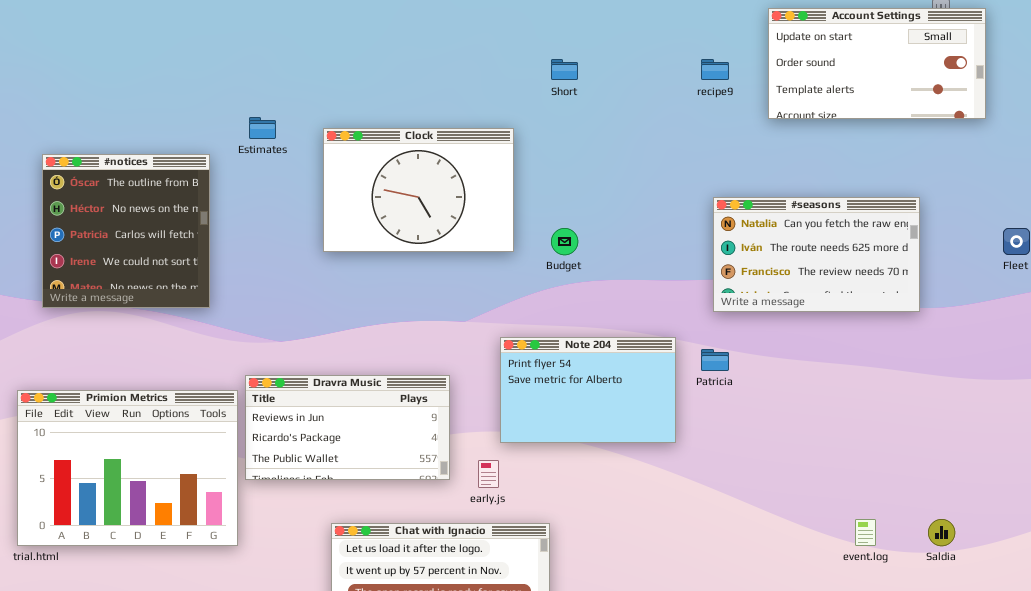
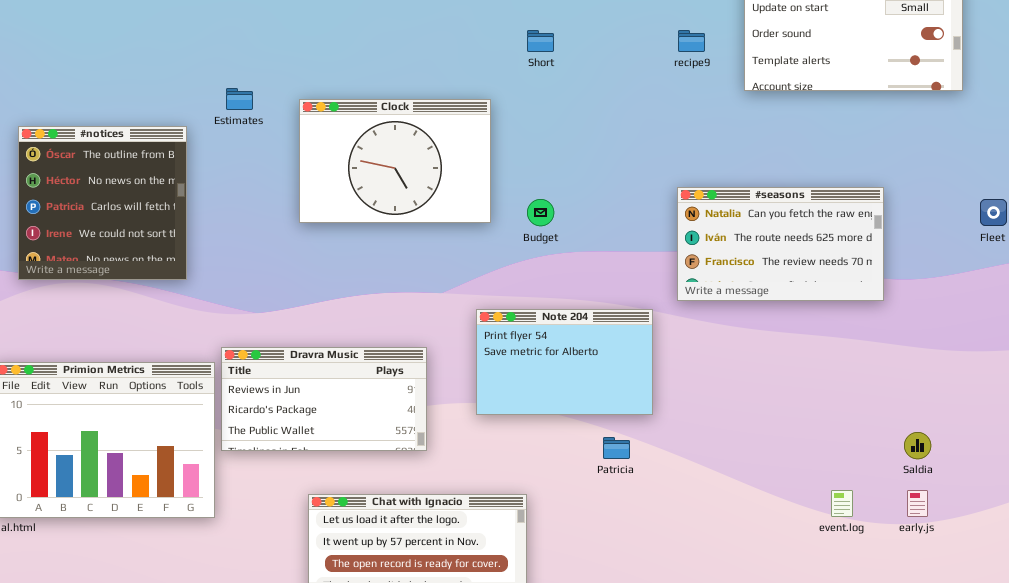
#seasons: [713,197,920,312] -> [677,187,884,301], moved
Patricia: [701,349,729,371] -> [603,437,630,459], moved
early.js: [478,460,499,488] -> [907,490,928,517], moved
Saldia: [928,519,955,546] -> [904,432,931,459], moved

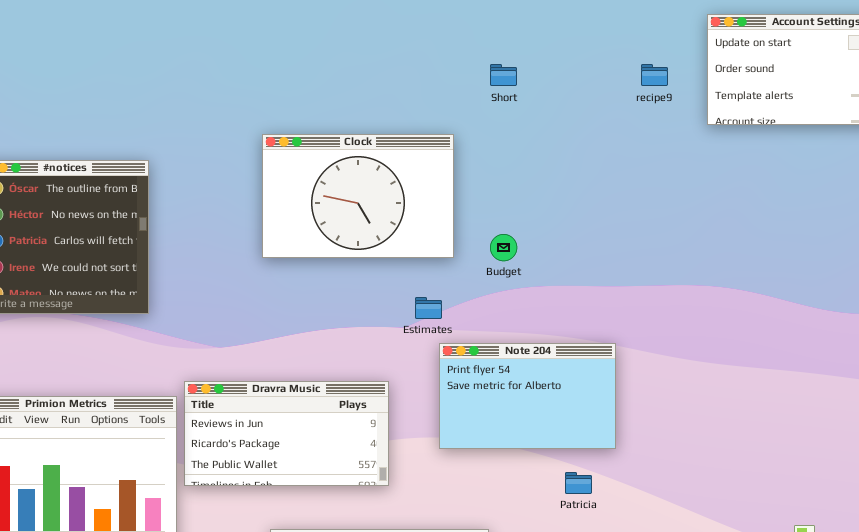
Estimates: [226,88,253,110] -> [415,297,442,319], moved
#seasons: [677,187,884,301] -> none, closed

